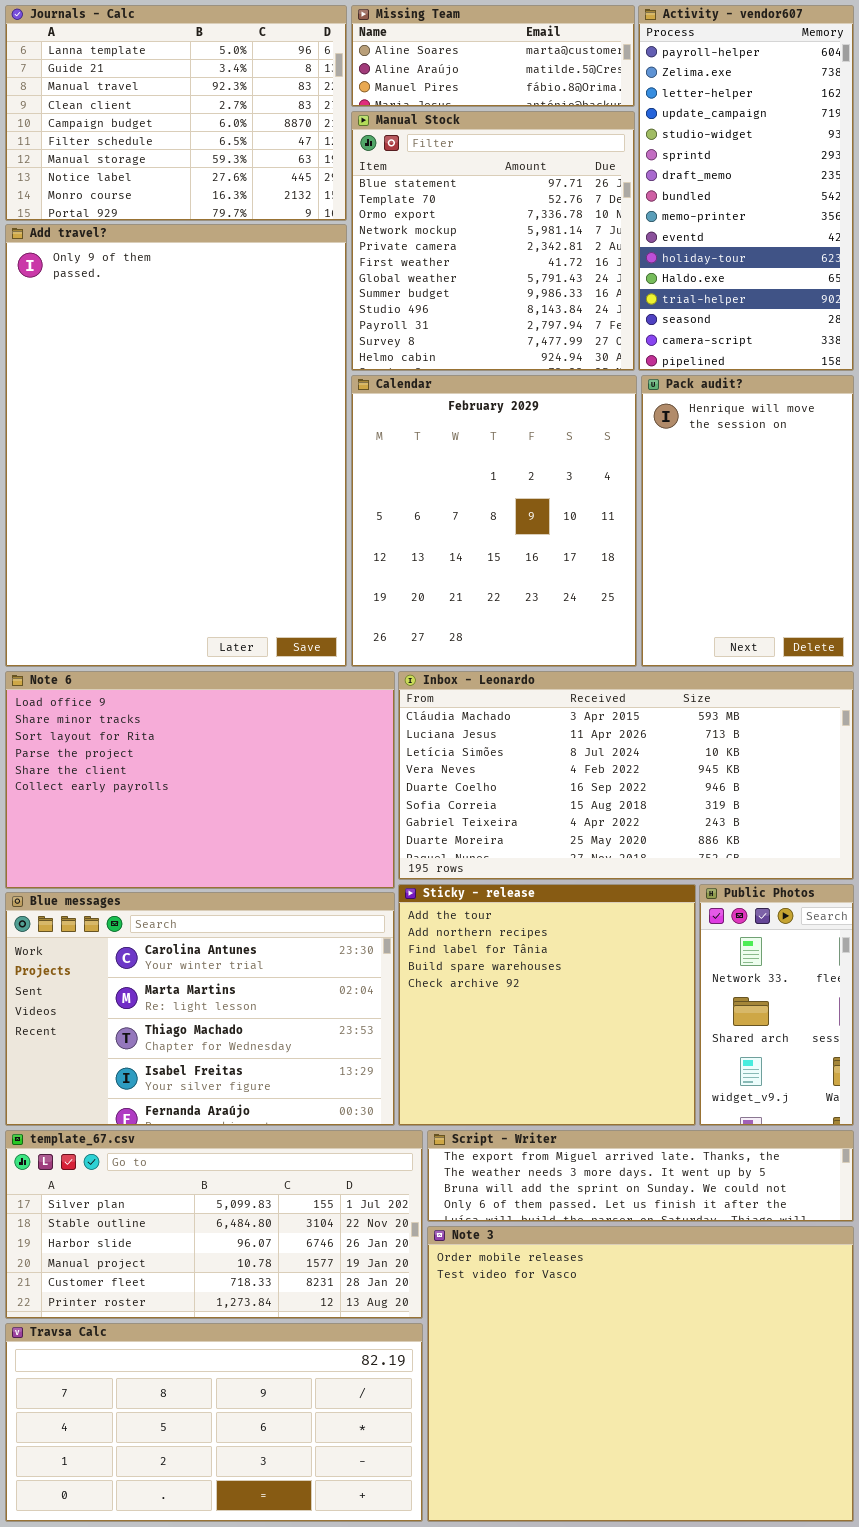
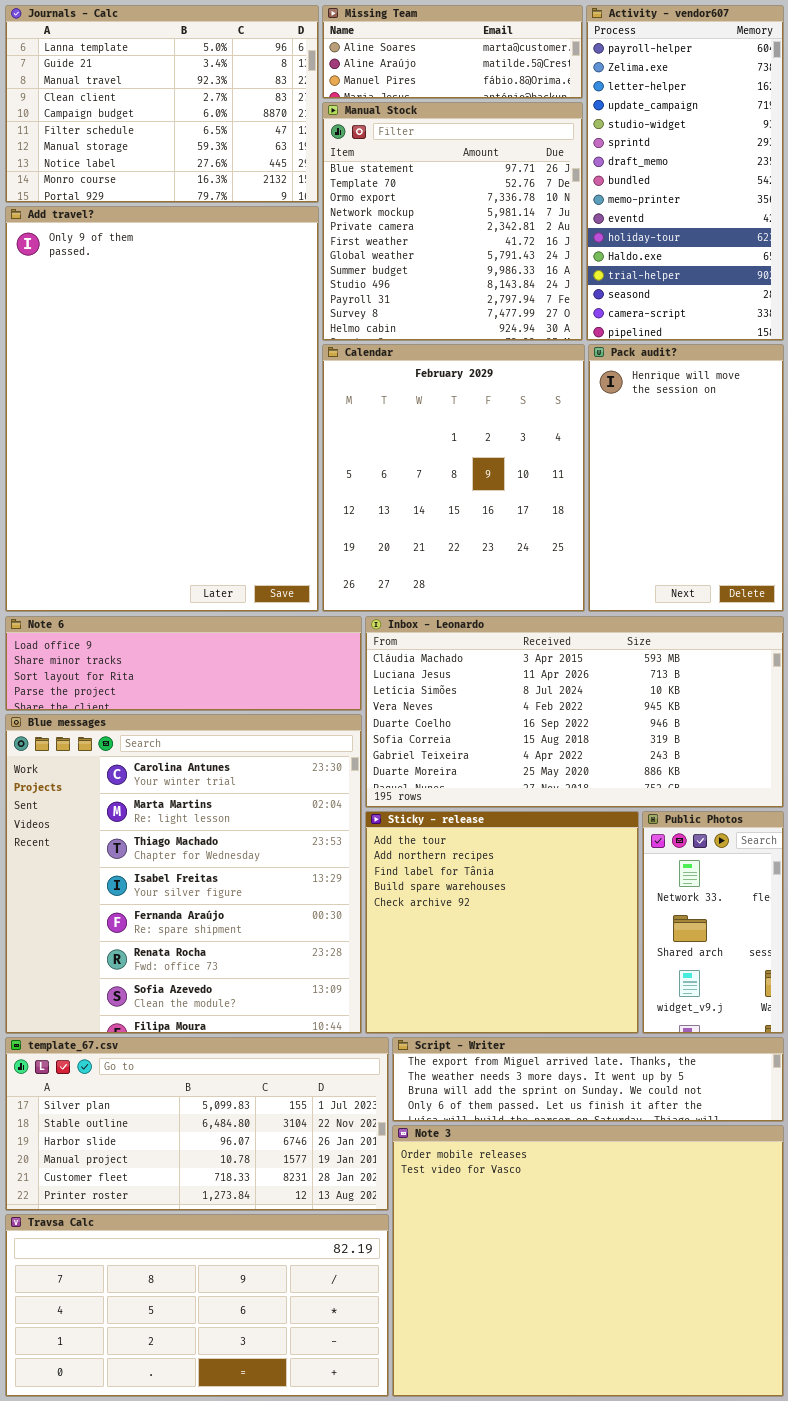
Note 6: [5,671,395,889] -> [5,616,362,711], resized
Blue messages: [5,892,395,1126] -> [5,714,362,1034], resized

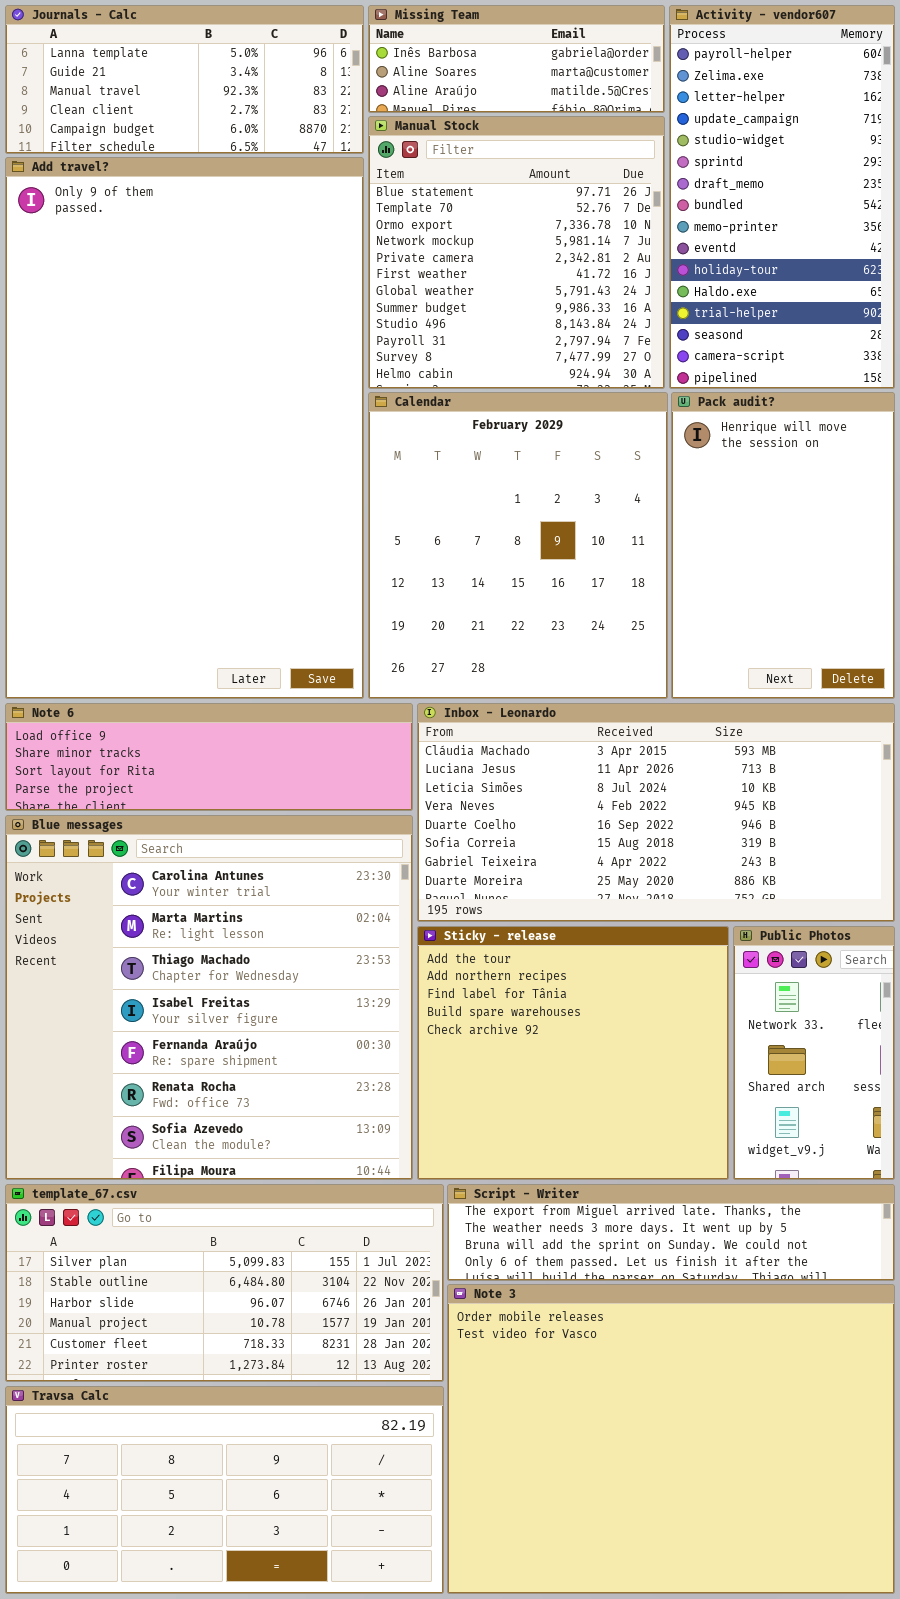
Journals - Calc: [5,5,319,203] -> [5,5,364,154], resized
Missing Team: [322,5,583,99] -> [368,5,665,113], scrolled up 1 row
Add travel?: [5,206,319,612] -> [5,157,364,699], resized

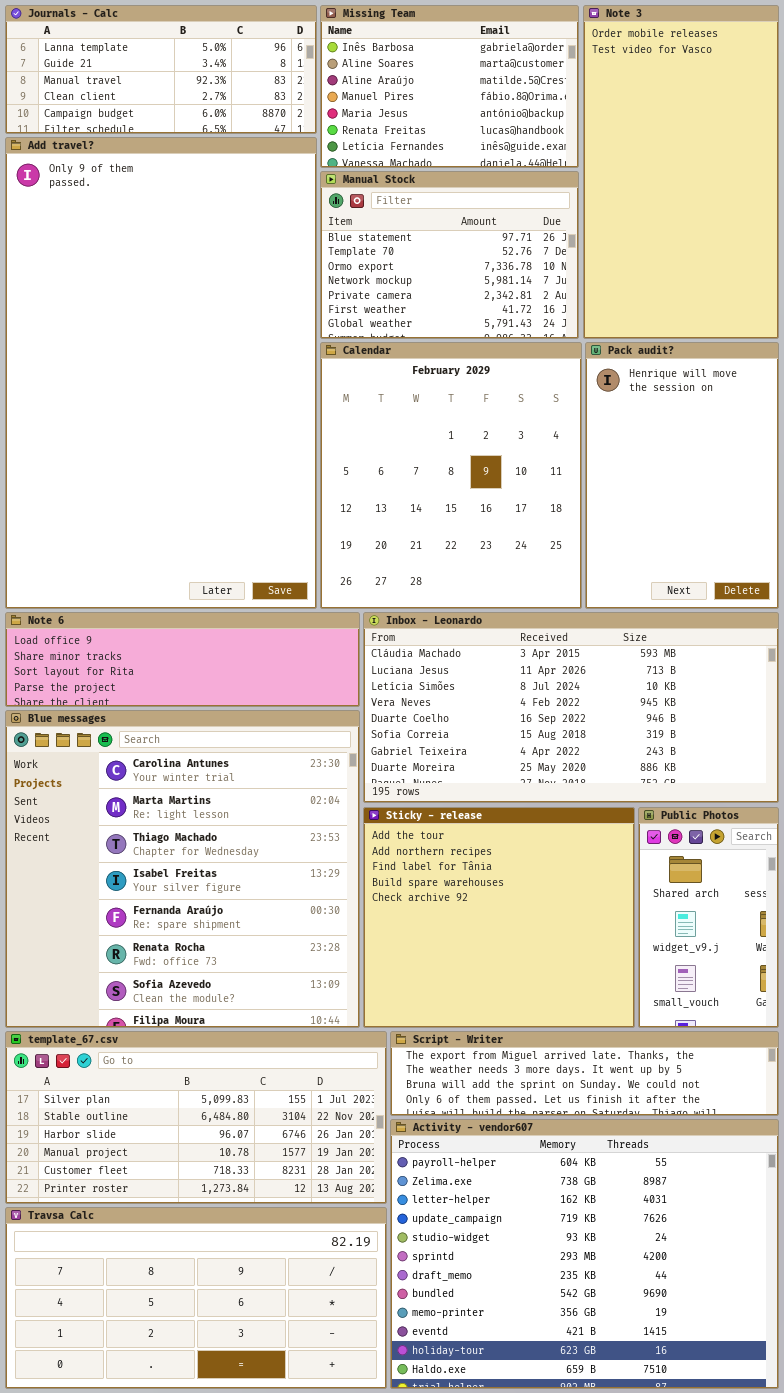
Missing Team: [368,5,665,113] -> [320,5,579,168], resized
Activity - vendor607: [669,5,895,389] -> [390,1119,779,1389], moved, resized
Manual Stock: [368,116,665,389] -> [320,171,579,339], resized
Public Photos: [733,926,895,1180] -> [638,807,779,1028], scrolled down 1 row
Note 3: [447,1284,895,1594] -> [583,5,779,339], moved, resized

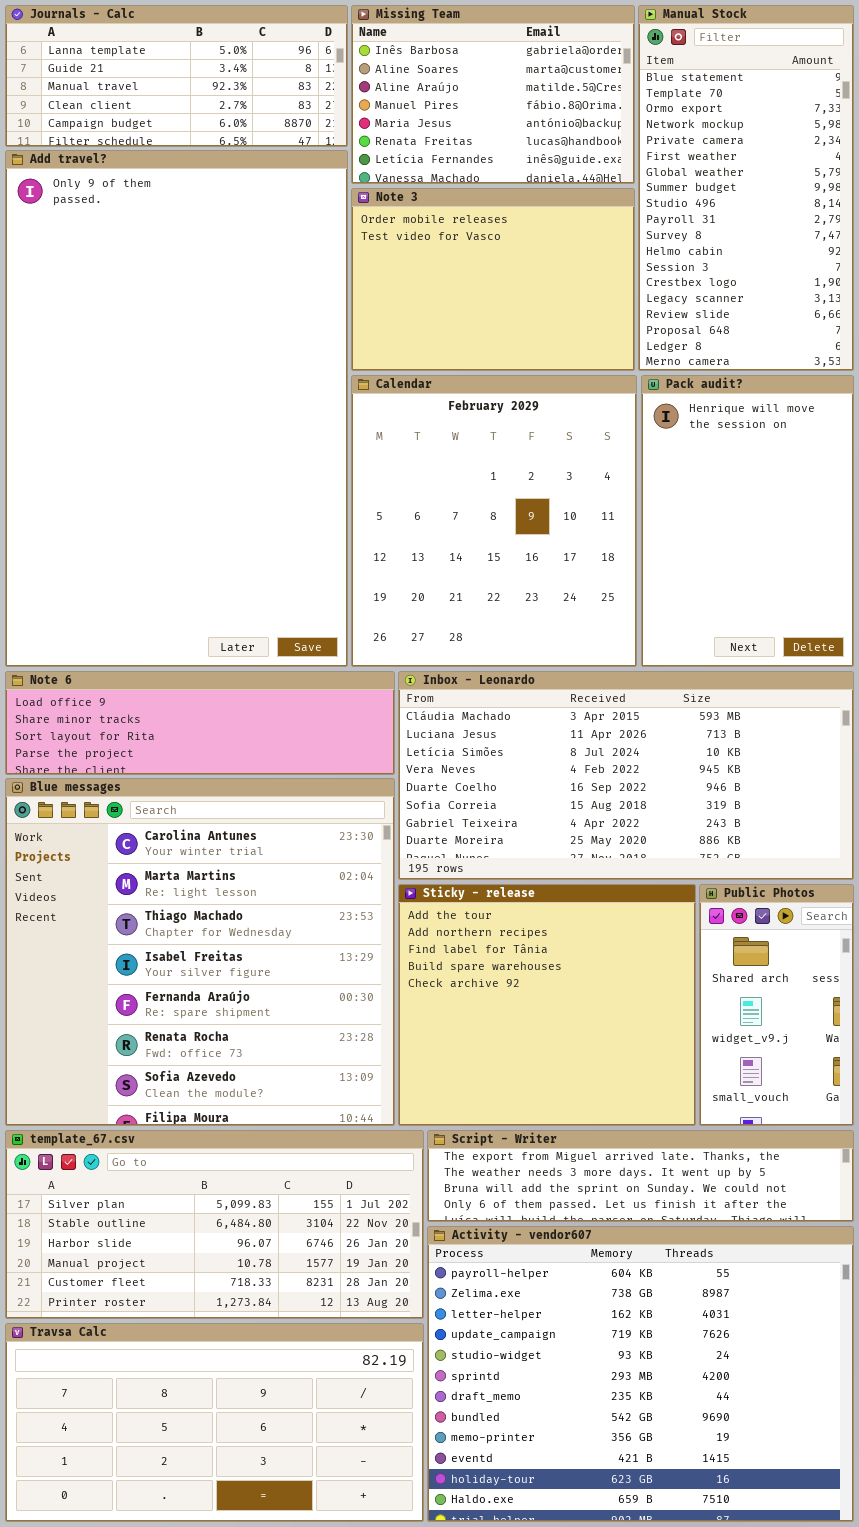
Note 3: [583,5,779,339] -> [351,188,635,371], moved, resized
Manual Stock: [320,171,579,339] -> [638,5,854,371], moved, resized

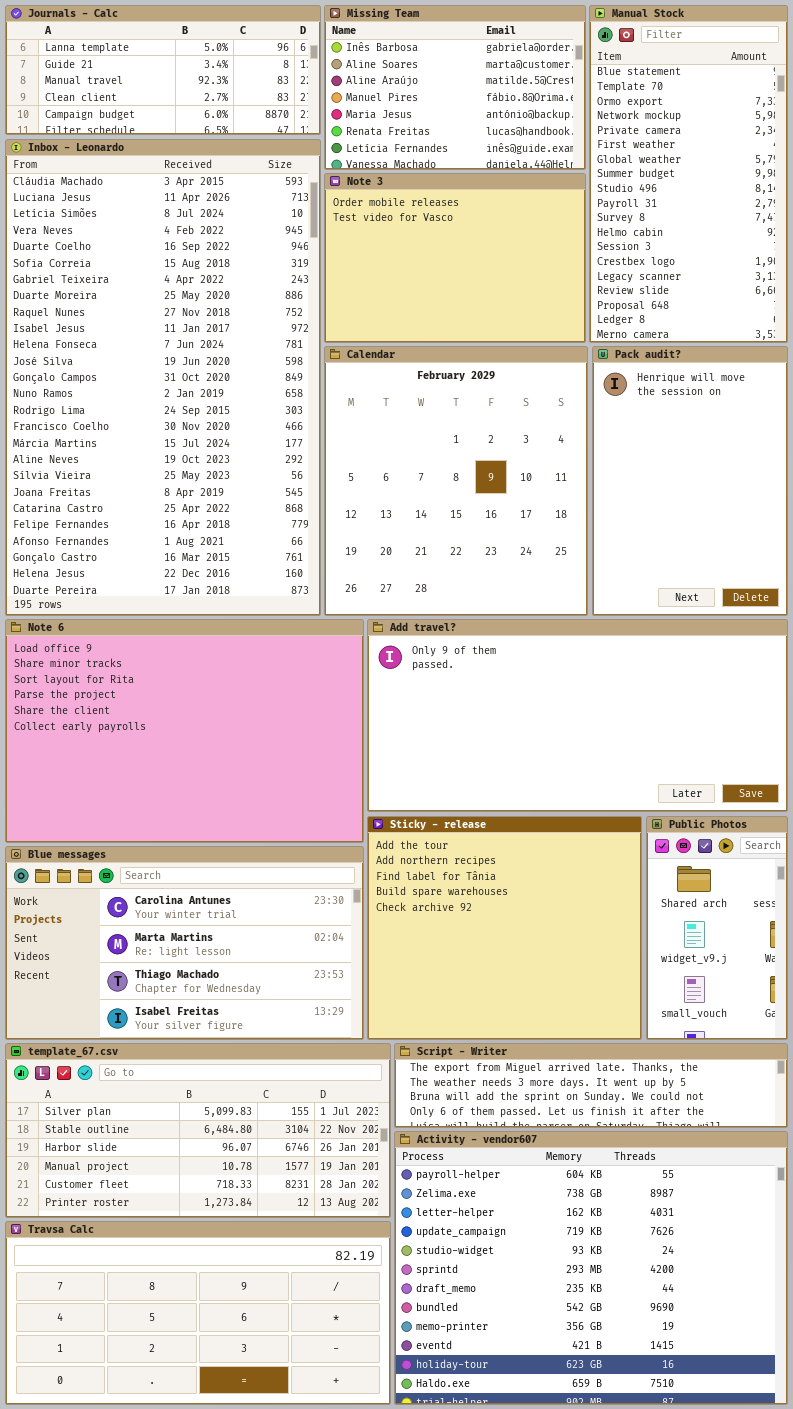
Add travel?: [5,150,348,667] -> [367,619,788,812], moved, resized
Note 6: [5,671,395,775] -> [5,619,364,843], resized
Inbox - Leonardo: [398,671,854,880] -> [5,139,321,616], moved, resized
Blue messages: [5,778,395,1126] -> [5,846,364,1040], resized

